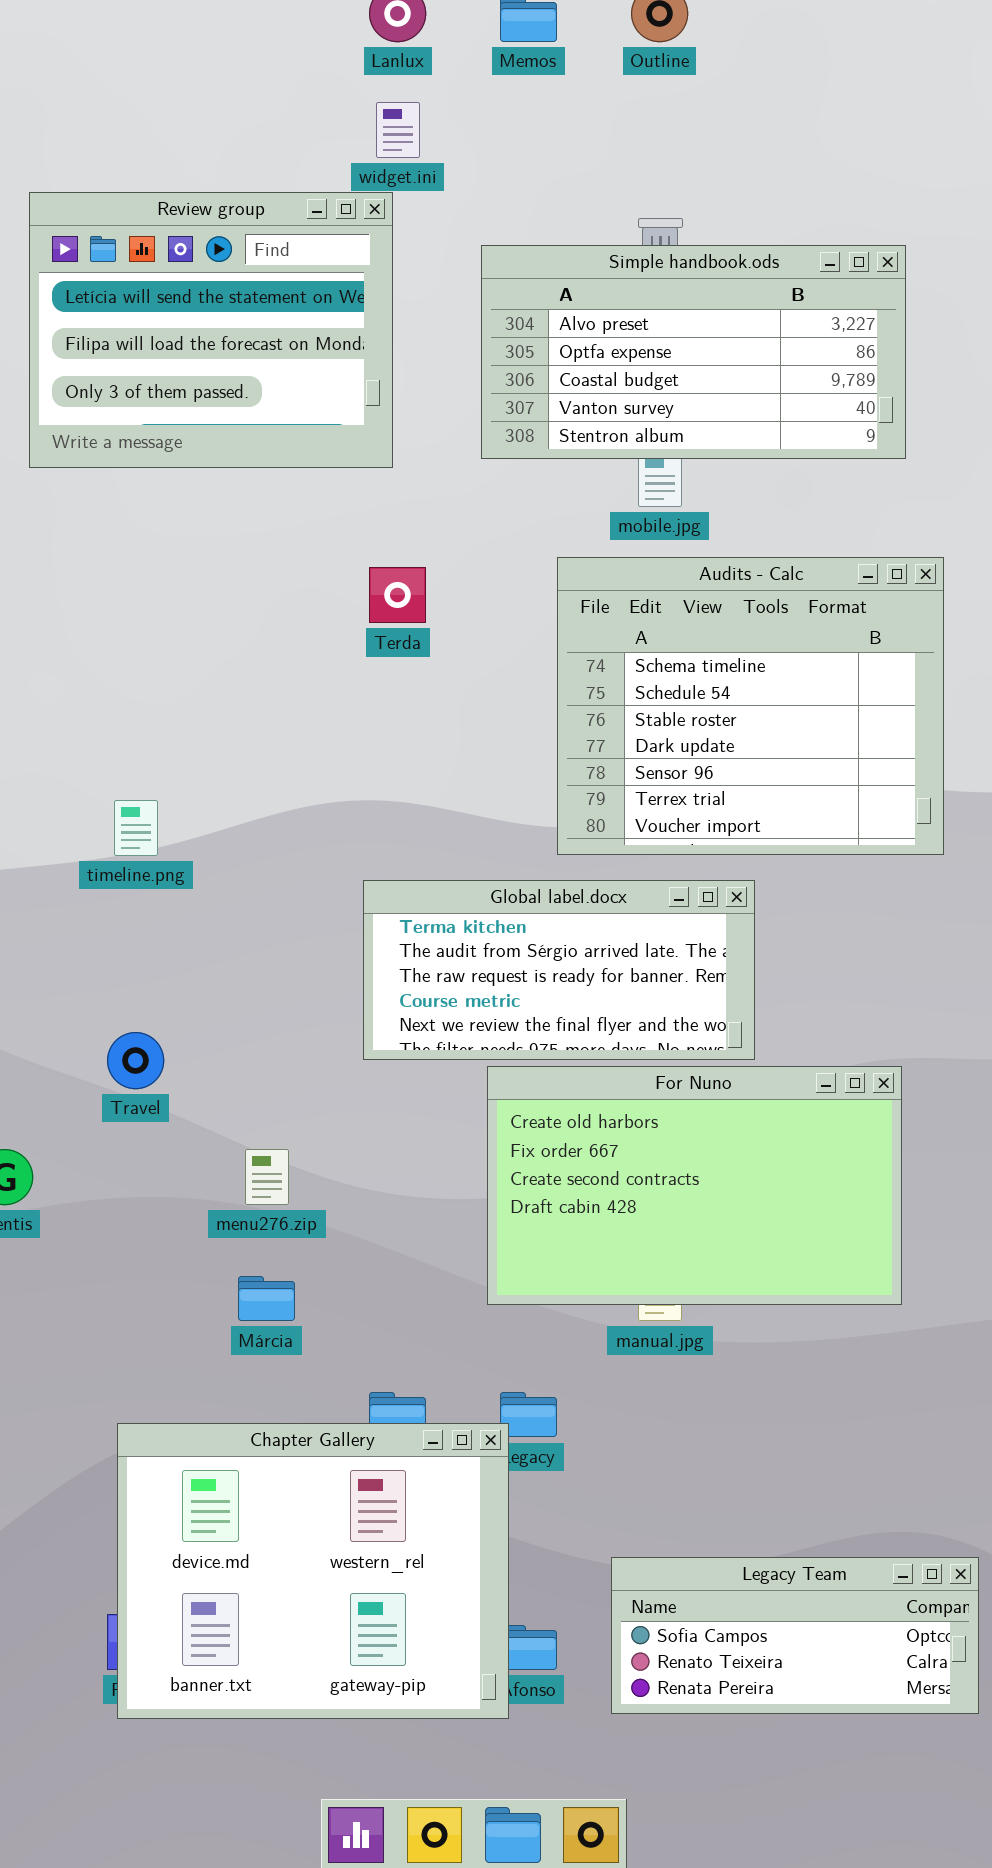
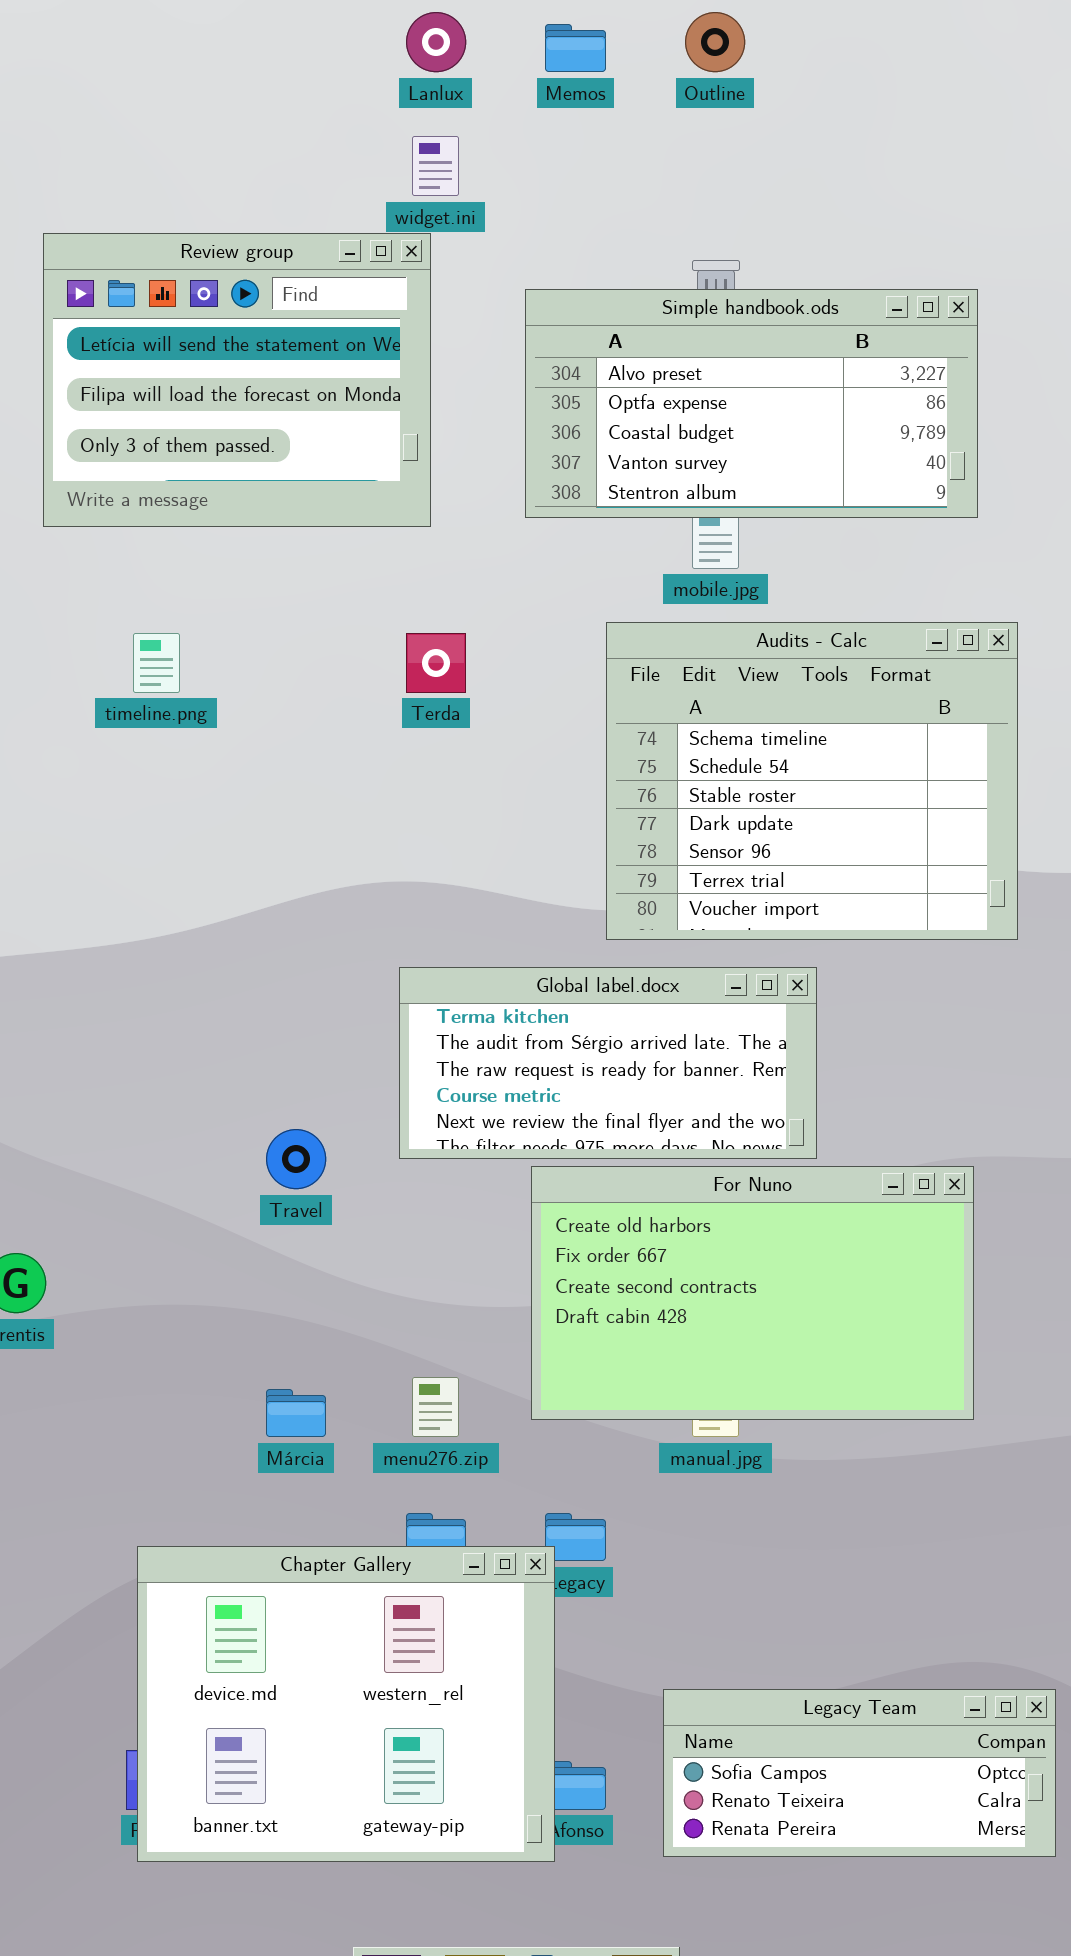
timeline.png: [114,800,158,856] -> [133,633,180,693], moved
Travel: [107,1032,164,1089] -> [266,1129,326,1189], moved
menu276.zip: [245,1149,289,1205] -> [412,1377,459,1437], moved

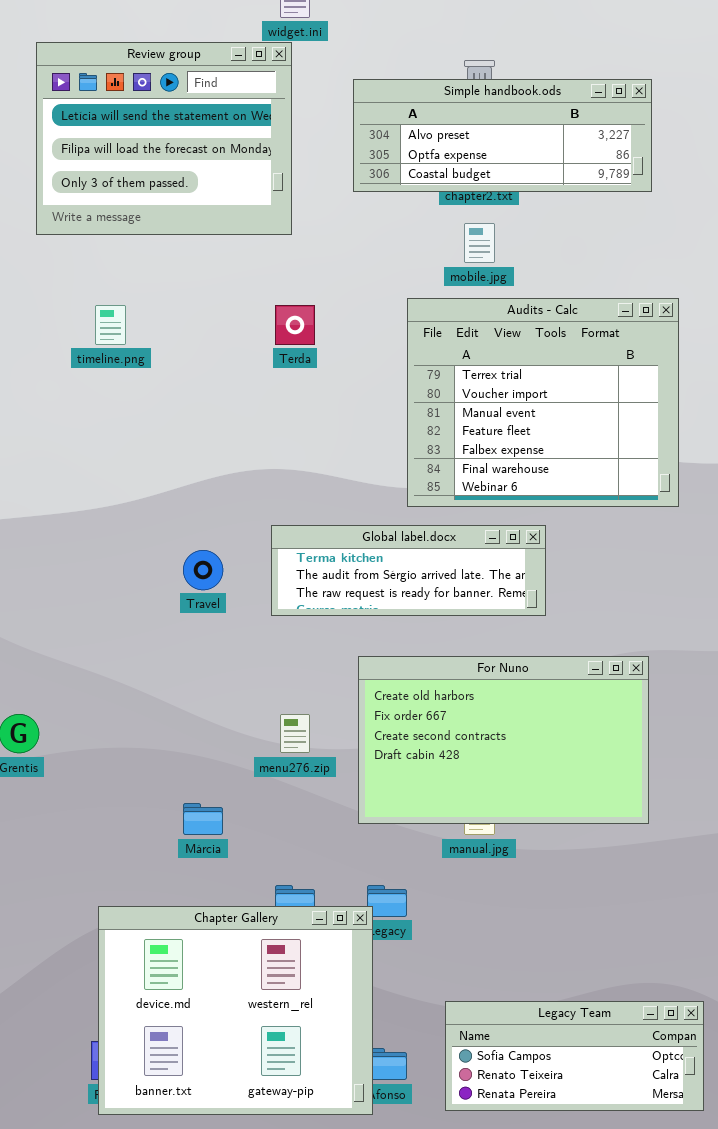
Simple handbook.ods: [525,289,978,518] -> [353,79,652,192], resized
Audits - Calc: [606,622,1018,940] -> [407,298,679,507], scrolled down 5 rows
Global label.docx: [399,967,817,1159] -> [271,525,546,616], resized
Travel: [266,1129,326,1189] -> [183,550,223,590], moved
menu276.zip: [412,1377,459,1437] -> [280,714,310,753], moved

